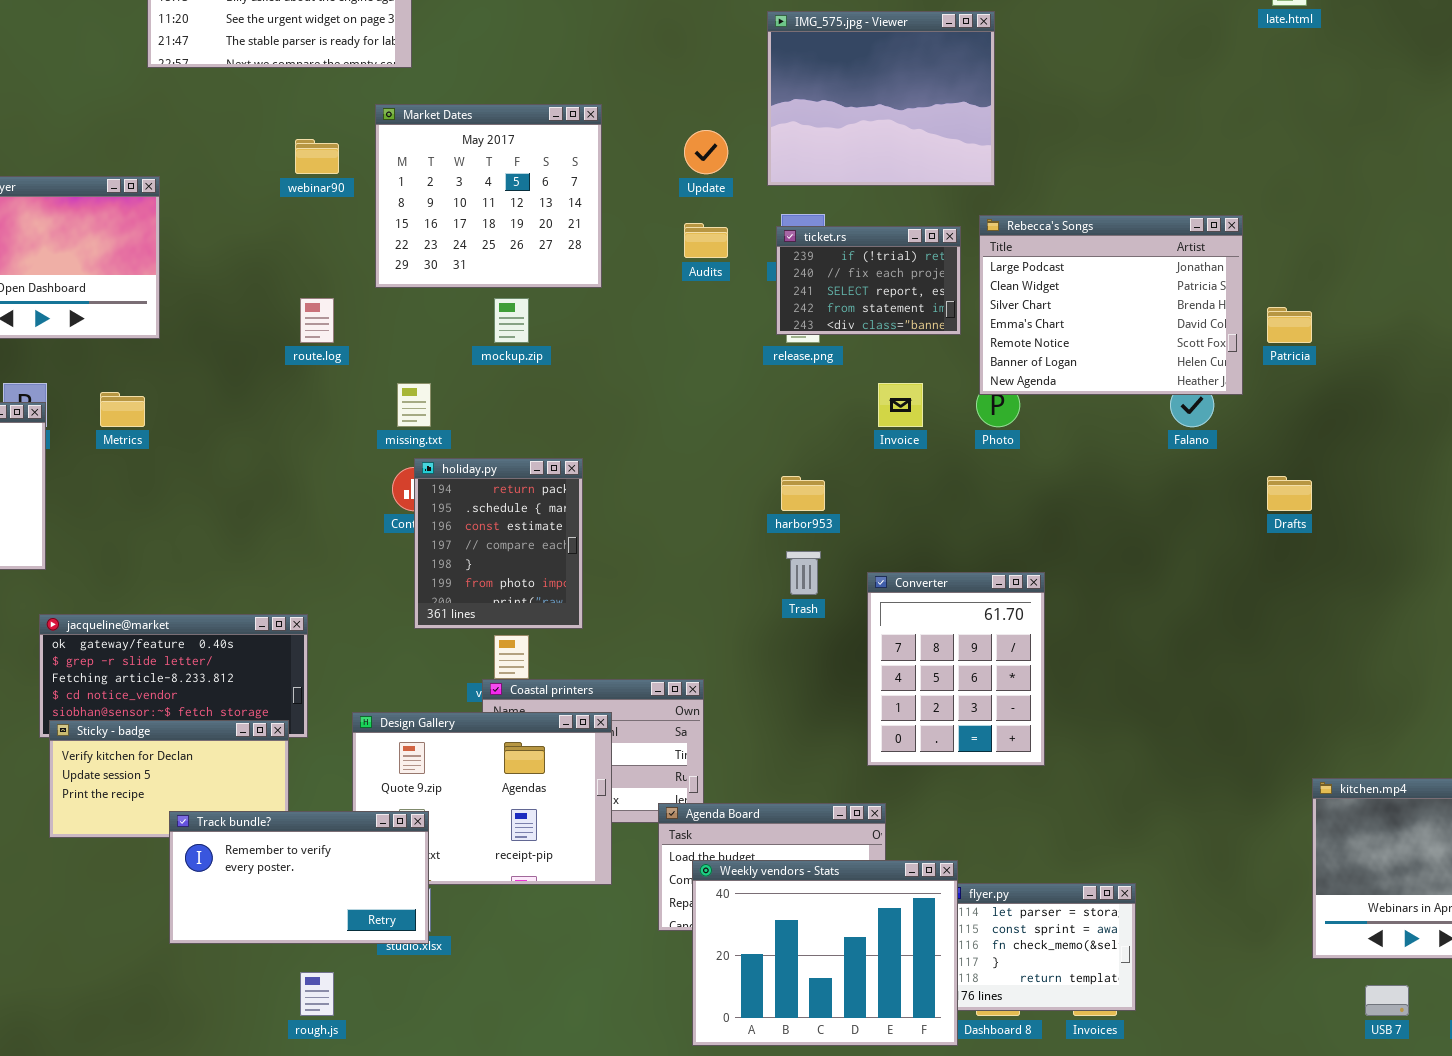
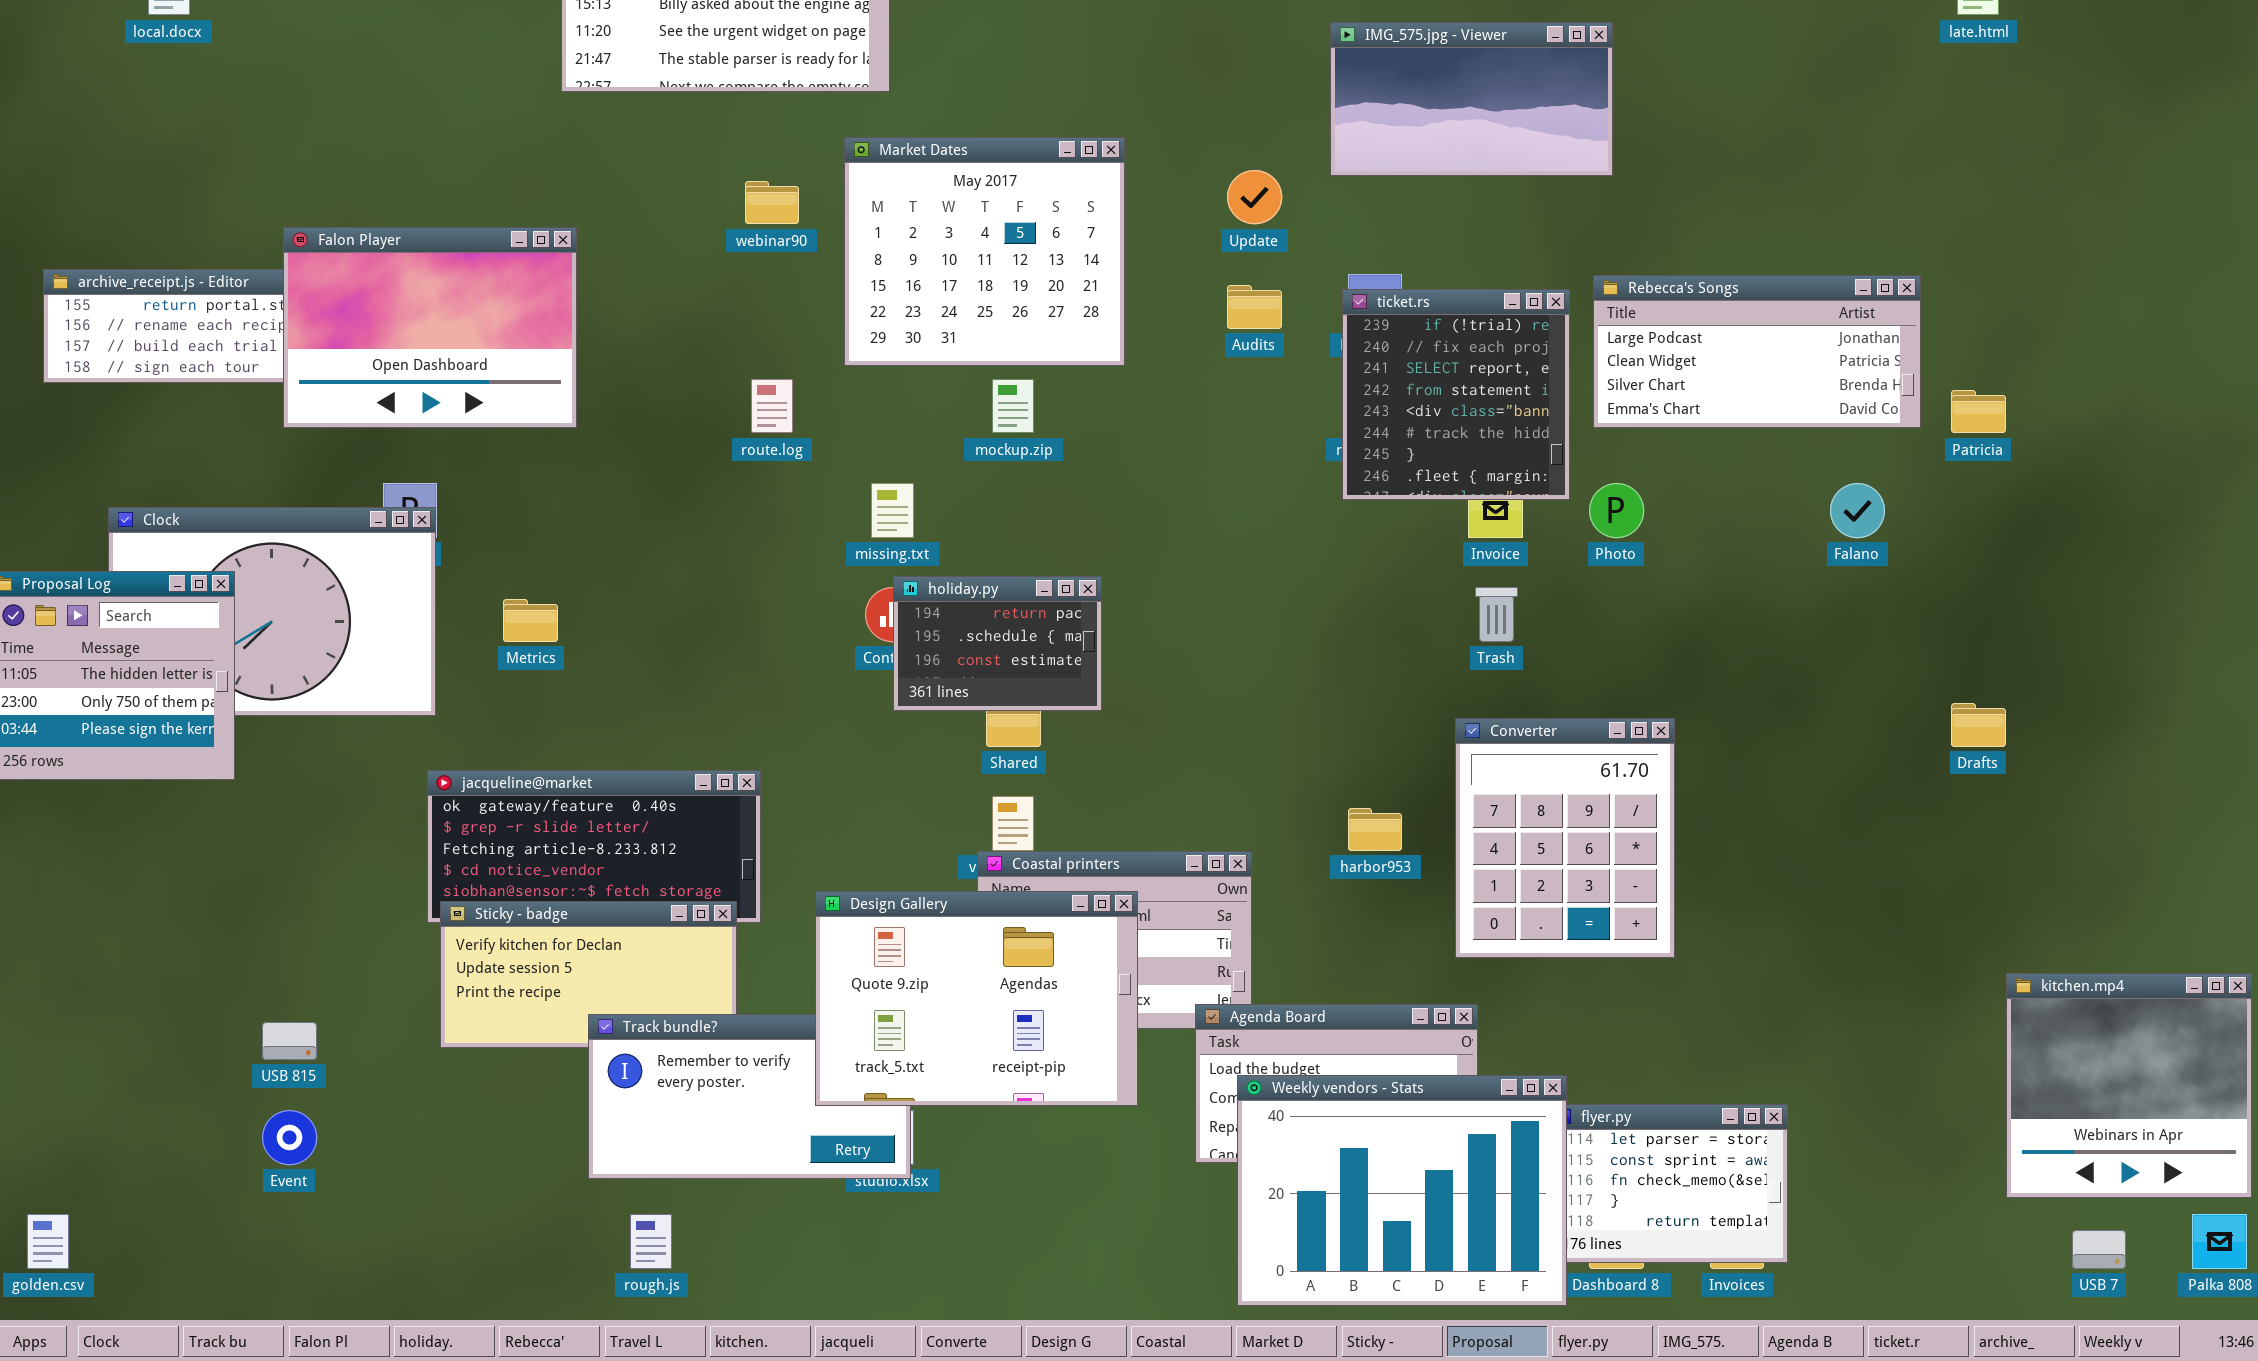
IMG_575.jpg - Viewer: [767,11,995,186] -> [1330,22,1613,176], resized
Rebecca's Songs: [979,215,1243,395] -> [1593,275,1921,428], resized
ticket.rs: [776,226,961,335] -> [1342,289,1570,500], resized
Metrics: [100,392,145,427] -> [503,599,558,642], moved
holiday.py: [414,458,583,629] -> [893,576,1102,711], resized
harbor953: [781,476,825,511] -> [1348,808,1402,851], moved
Drafts: [1267,476,1312,511] -> [1951,703,2006,747], moved
Trash: [786,551,821,595] -> [1475,587,1518,642], moved
Design Gallery: [352,712,612,885] -> [815,891,1138,1106], raised
rough.js: [300,972,334,1016] -> [630,1214,672,1269], moved

